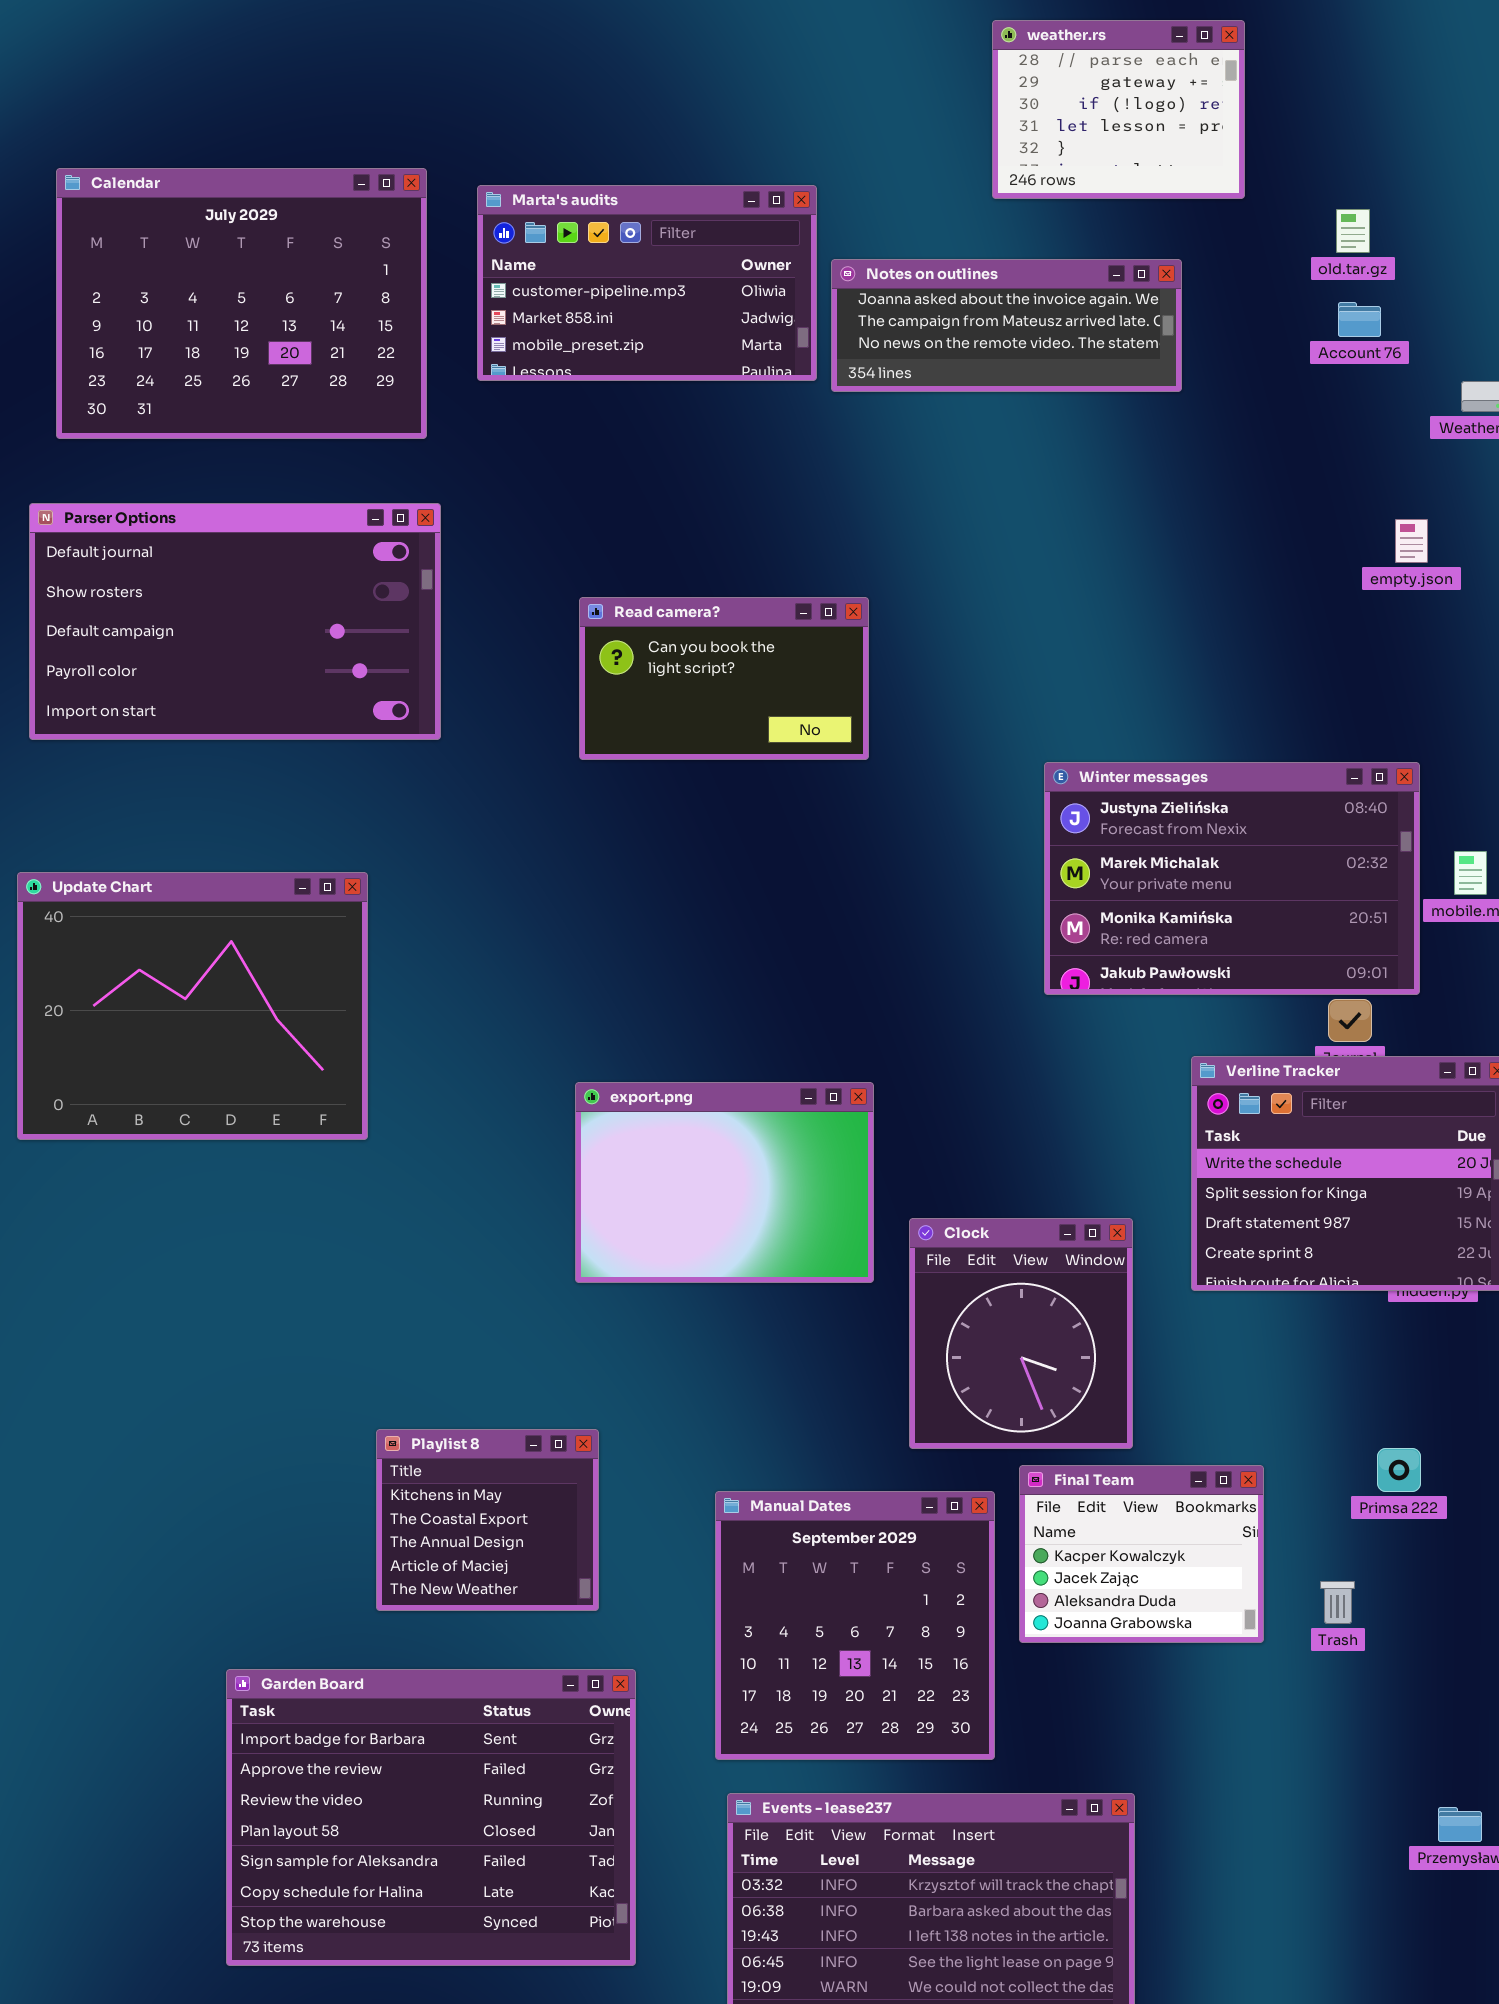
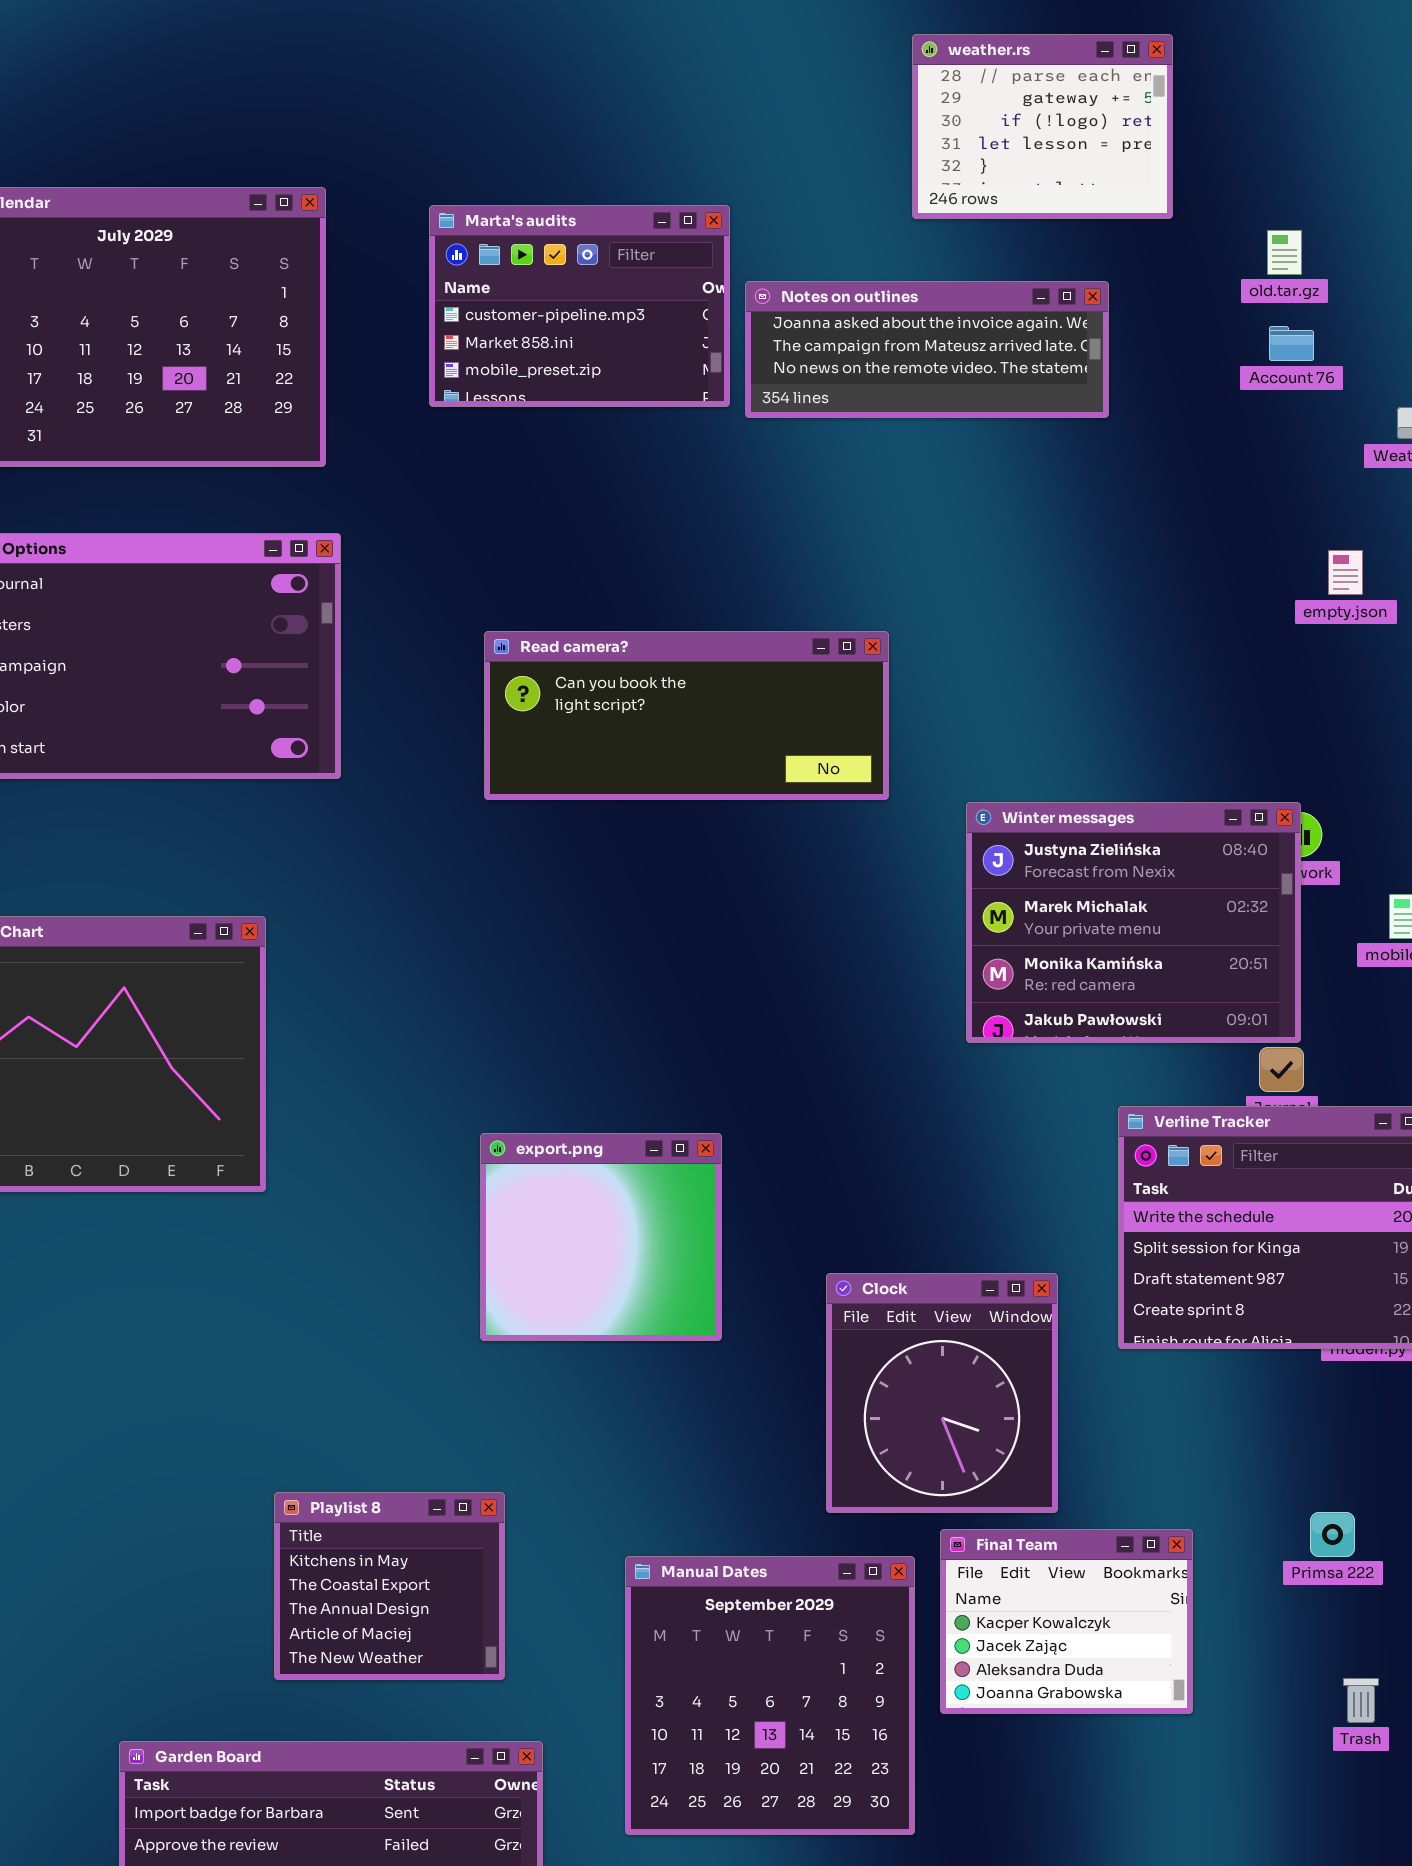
Marta's audits: [477,185,817,381] -> [429,205,730,407], resized
Read camera?: [579,597,869,760] -> [484,631,889,800], resized
Winter messages: [1044,762,1420,995] -> [966,802,1301,1043], resized
export.png: [575,1082,874,1283] -> [480,1133,722,1341], resized
Trash: [1320,1581,1355,1624] -> [1343,1678,1379,1723], moved

